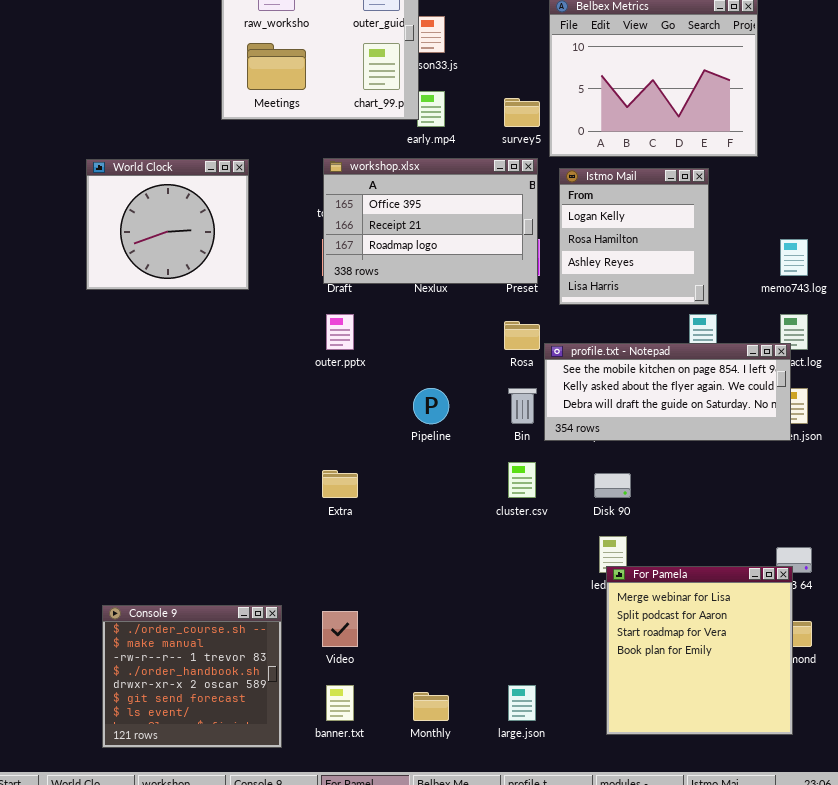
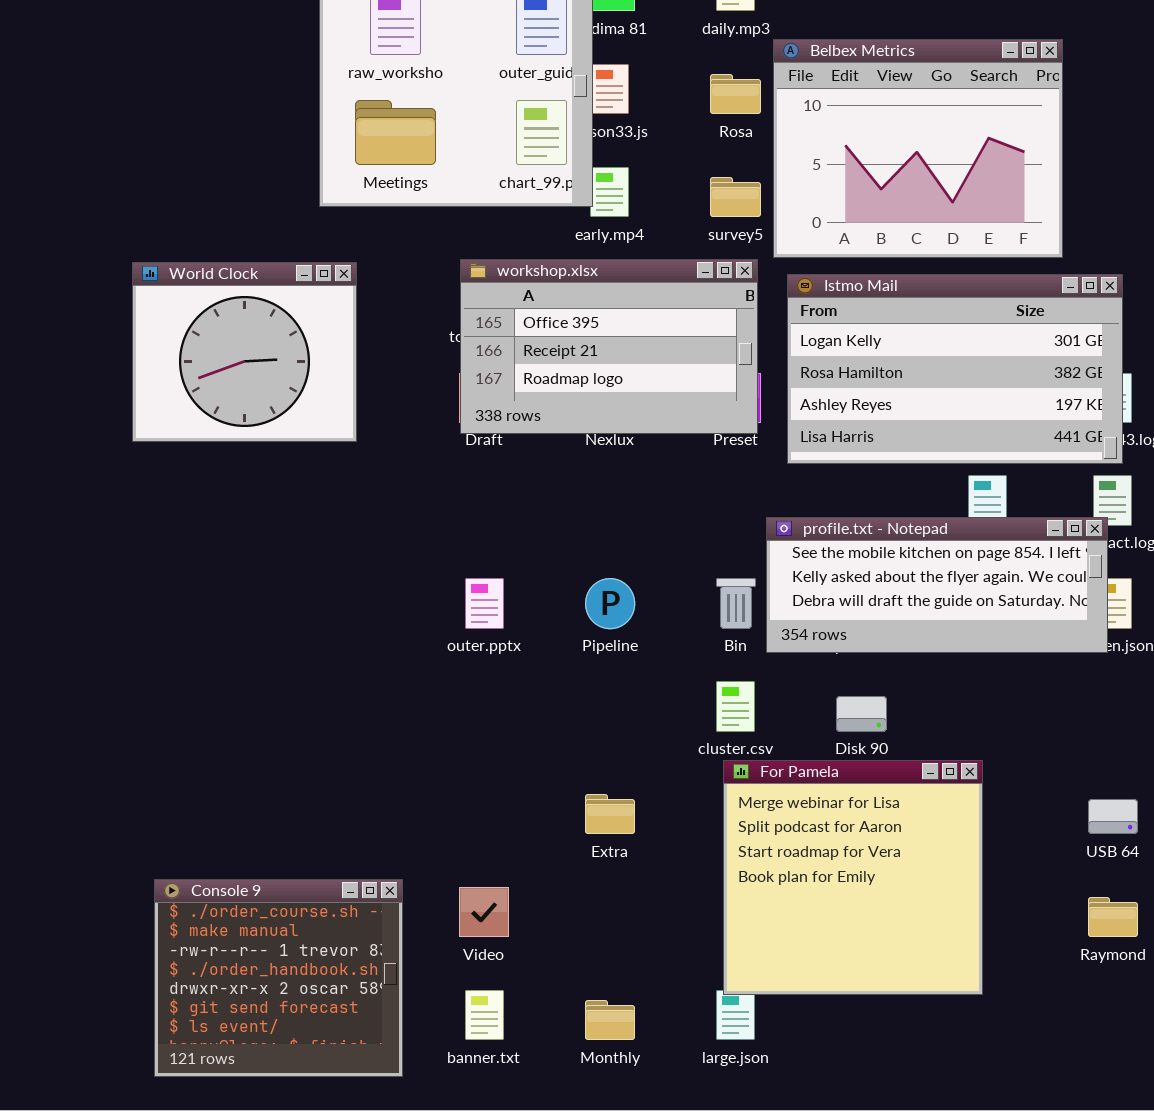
Istmo Mail: [559,168,709,305] -> [787,274,1123,464], resized
outer.pptx: [326,314,354,350] -> [465,578,504,629], moved
Rosa: [504,321,540,350] -> [710,74,761,114], moved
Extra: [322,470,358,498] -> [585,794,635,834], moved
For Pamela: [606,566,793,735] -> [723,760,983,995], moved

